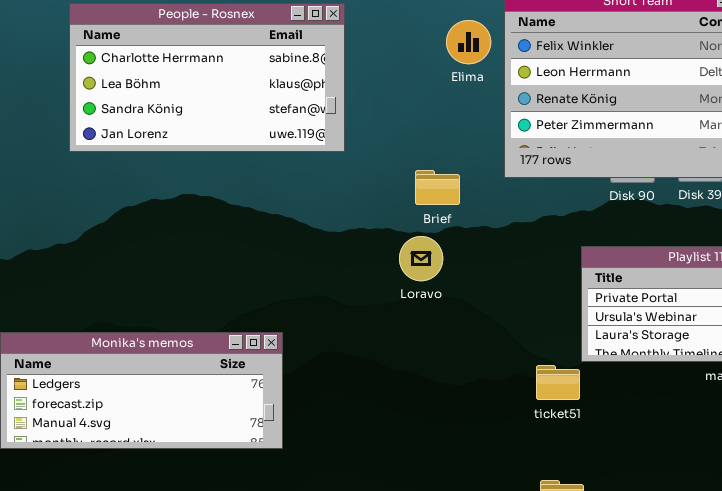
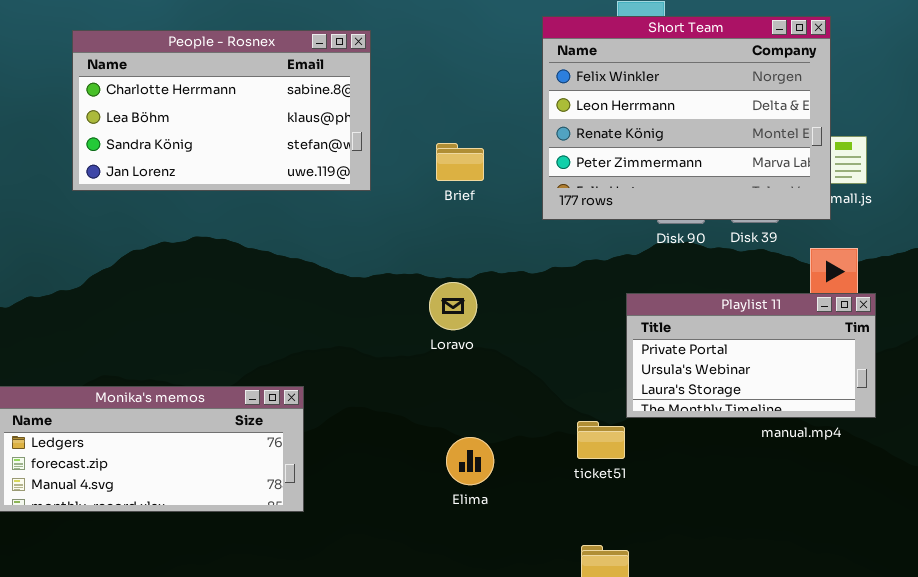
Elima: [446,20,491,64] -> [446,437,494,485], moved
Brief: [415,170,460,205] -> [436,143,484,181], moved

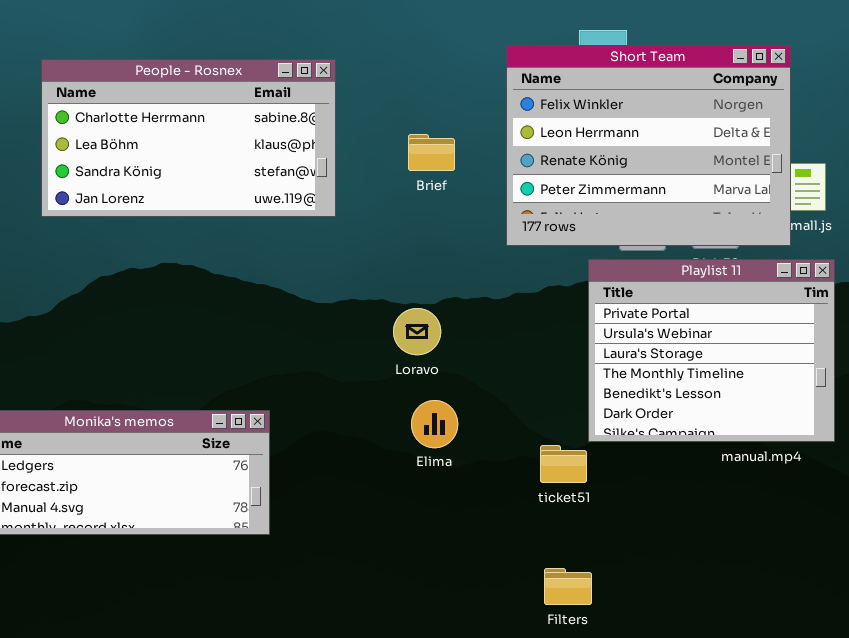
Brief: [436,143,484,181] -> [408,134,455,171], moved
Playlist 11: [626,293,876,418] -> [588,259,835,442], resized
Elima: [446,437,494,485] -> [411,400,458,448], moved

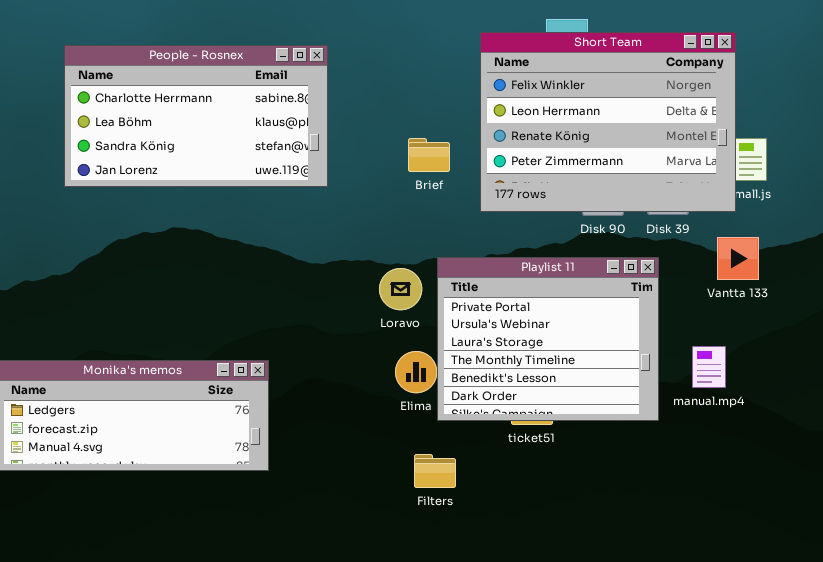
Brief: [408,134,455,171] -> [408,138,450,172], moved
Playlist 11: [588,259,835,442] -> [437,257,659,421], moved
Filters: [544,568,592,605] -> [414,454,456,488], moved

